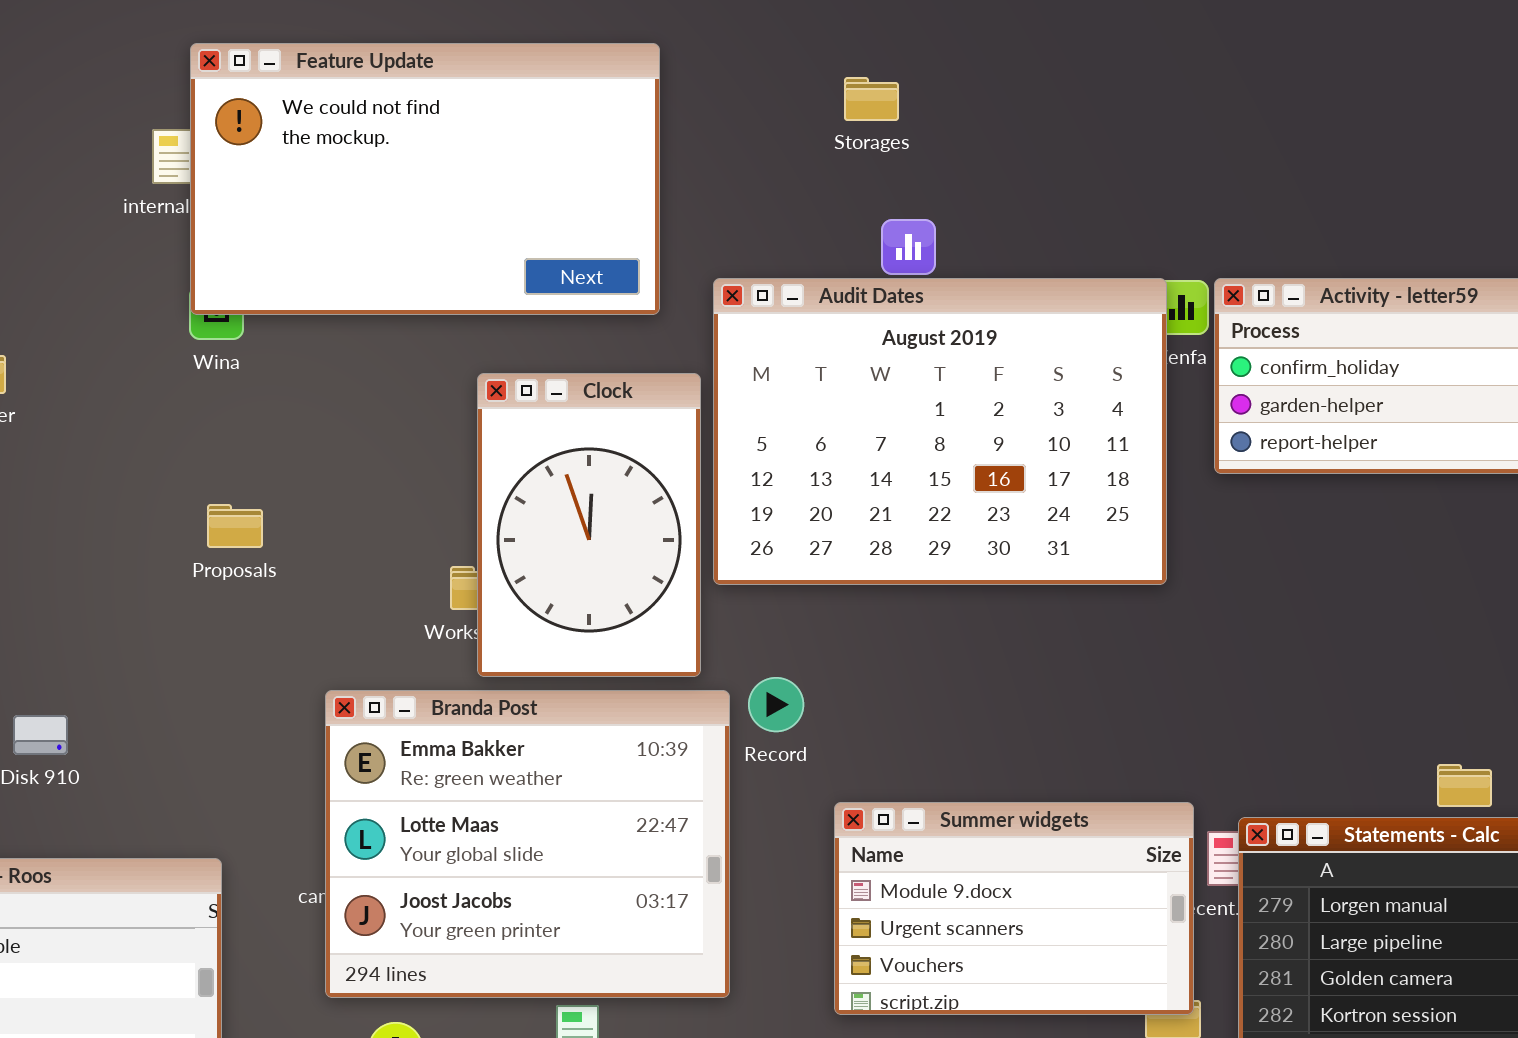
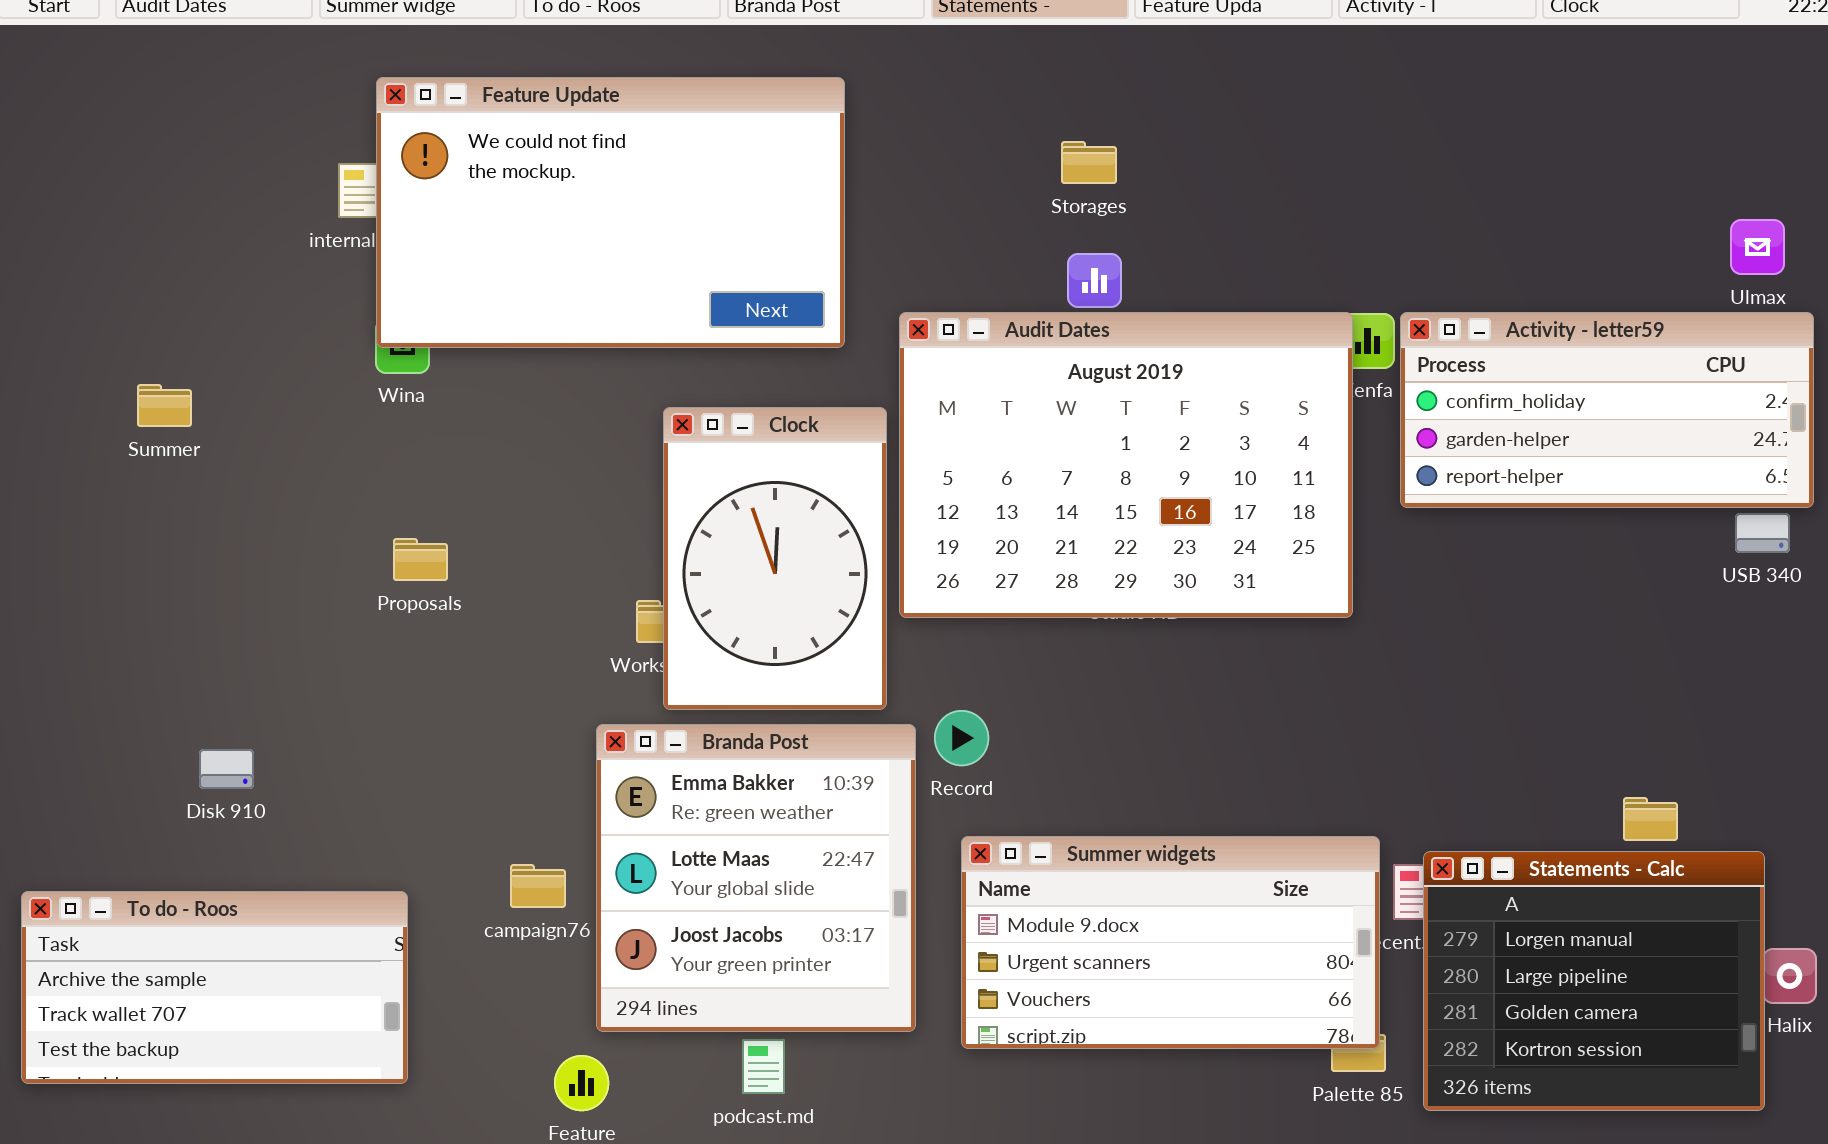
Storages: [844,77,899,121] -> [1061,141,1117,184], moved
Branda Post: [325,690,730,998] -> [596,724,916,1032], resized
Summer widgets: [834,802,1194,1015] -> [961,836,1380,1049], resized

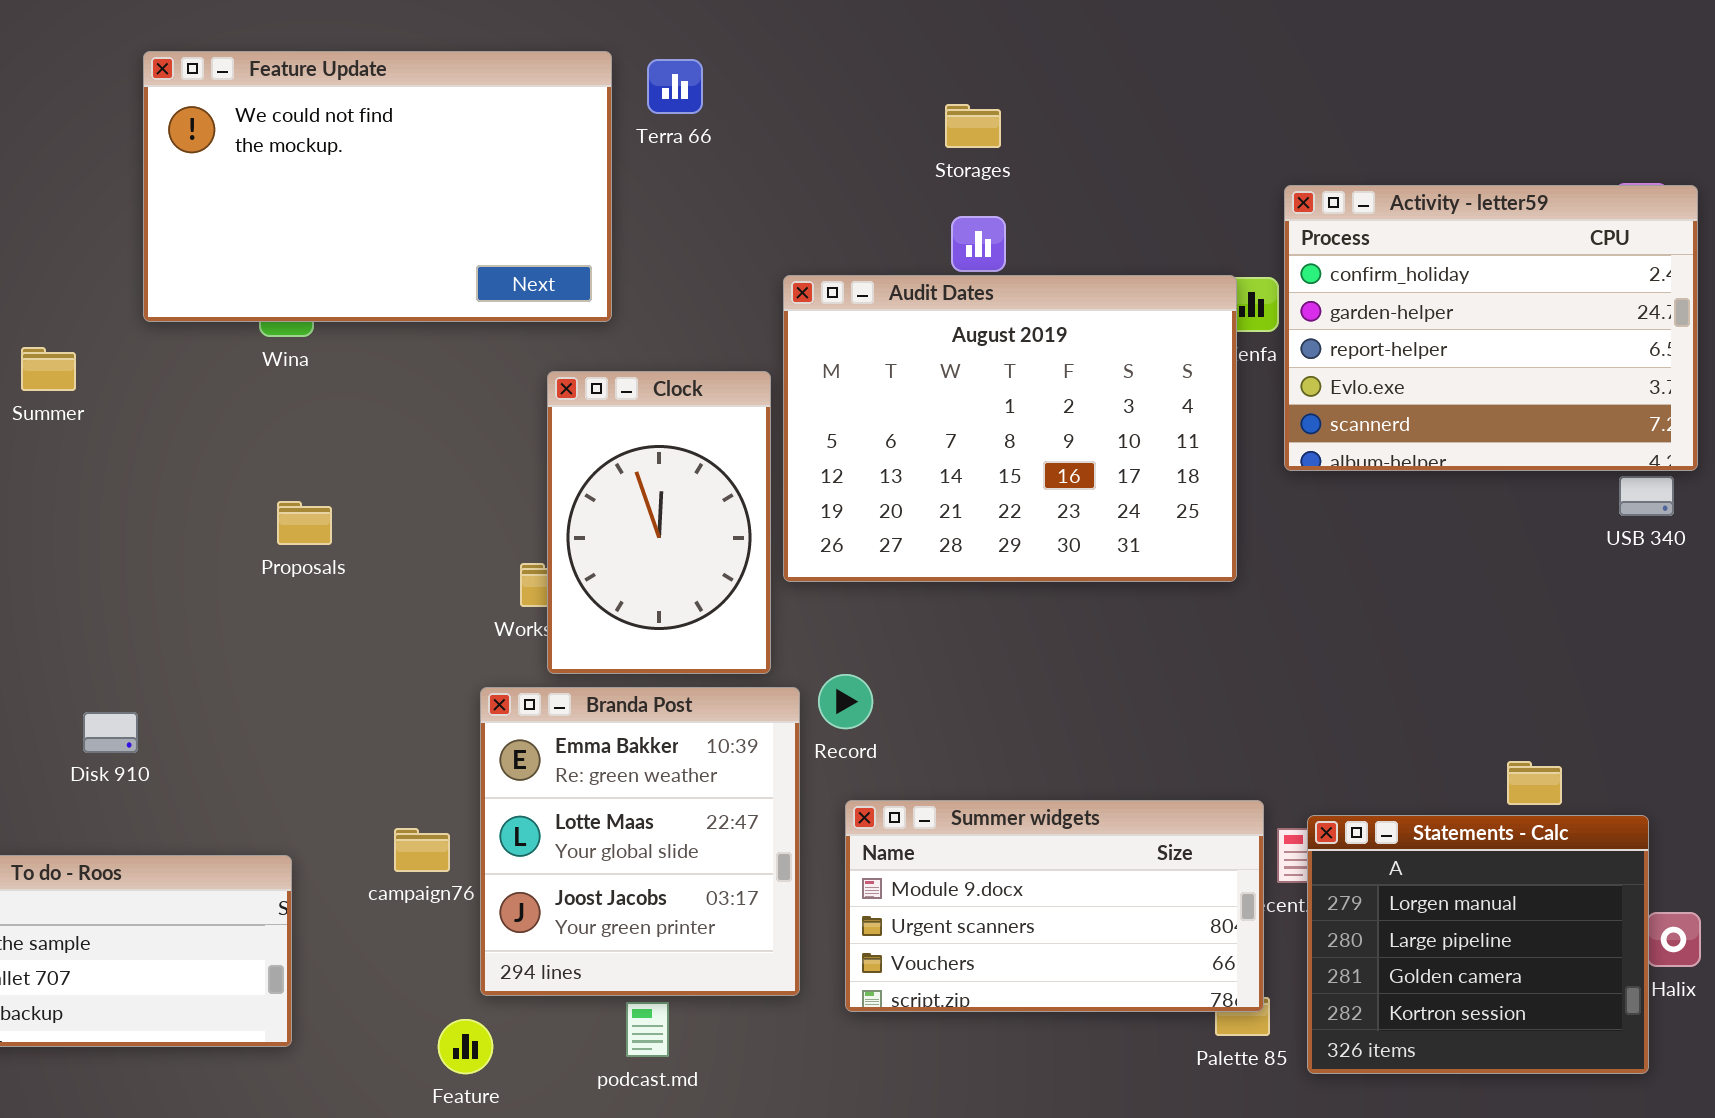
Feature Update: [376,77,845,348] -> [143,51,612,322], moved
Activity - letter59: [1400,312,1814,508] -> [1284,185,1698,471], resized

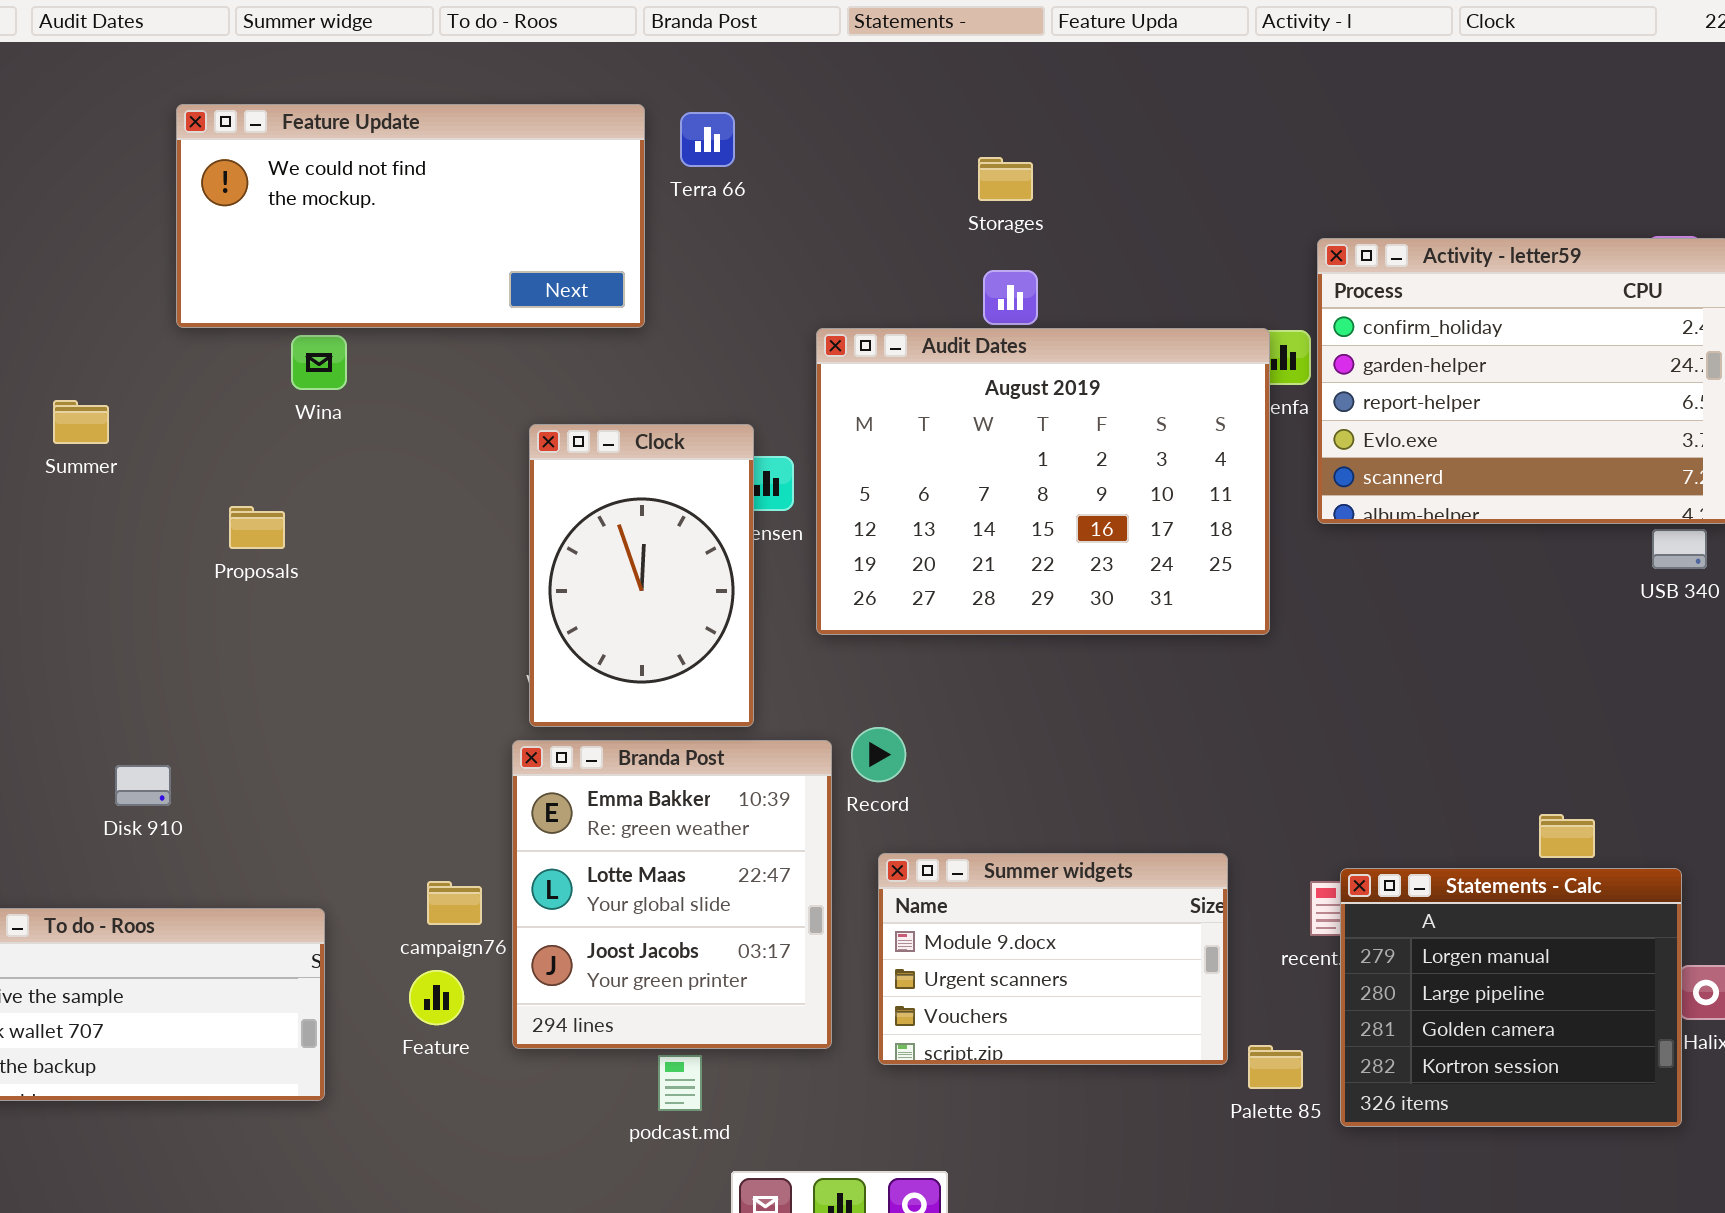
Feature Update: [143,51,612,322] -> [176,104,645,328], resized
Clock: [547,371,771,674] -> [529,424,754,727], moved
Proposals: [277,501,332,545] -> [229,506,285,549], moved
Summer widgets: [845,800,1264,1012] -> [878,853,1228,1065], resized
Feature: [438,1019,493,1074] -> [409,970,464,1025], moved

